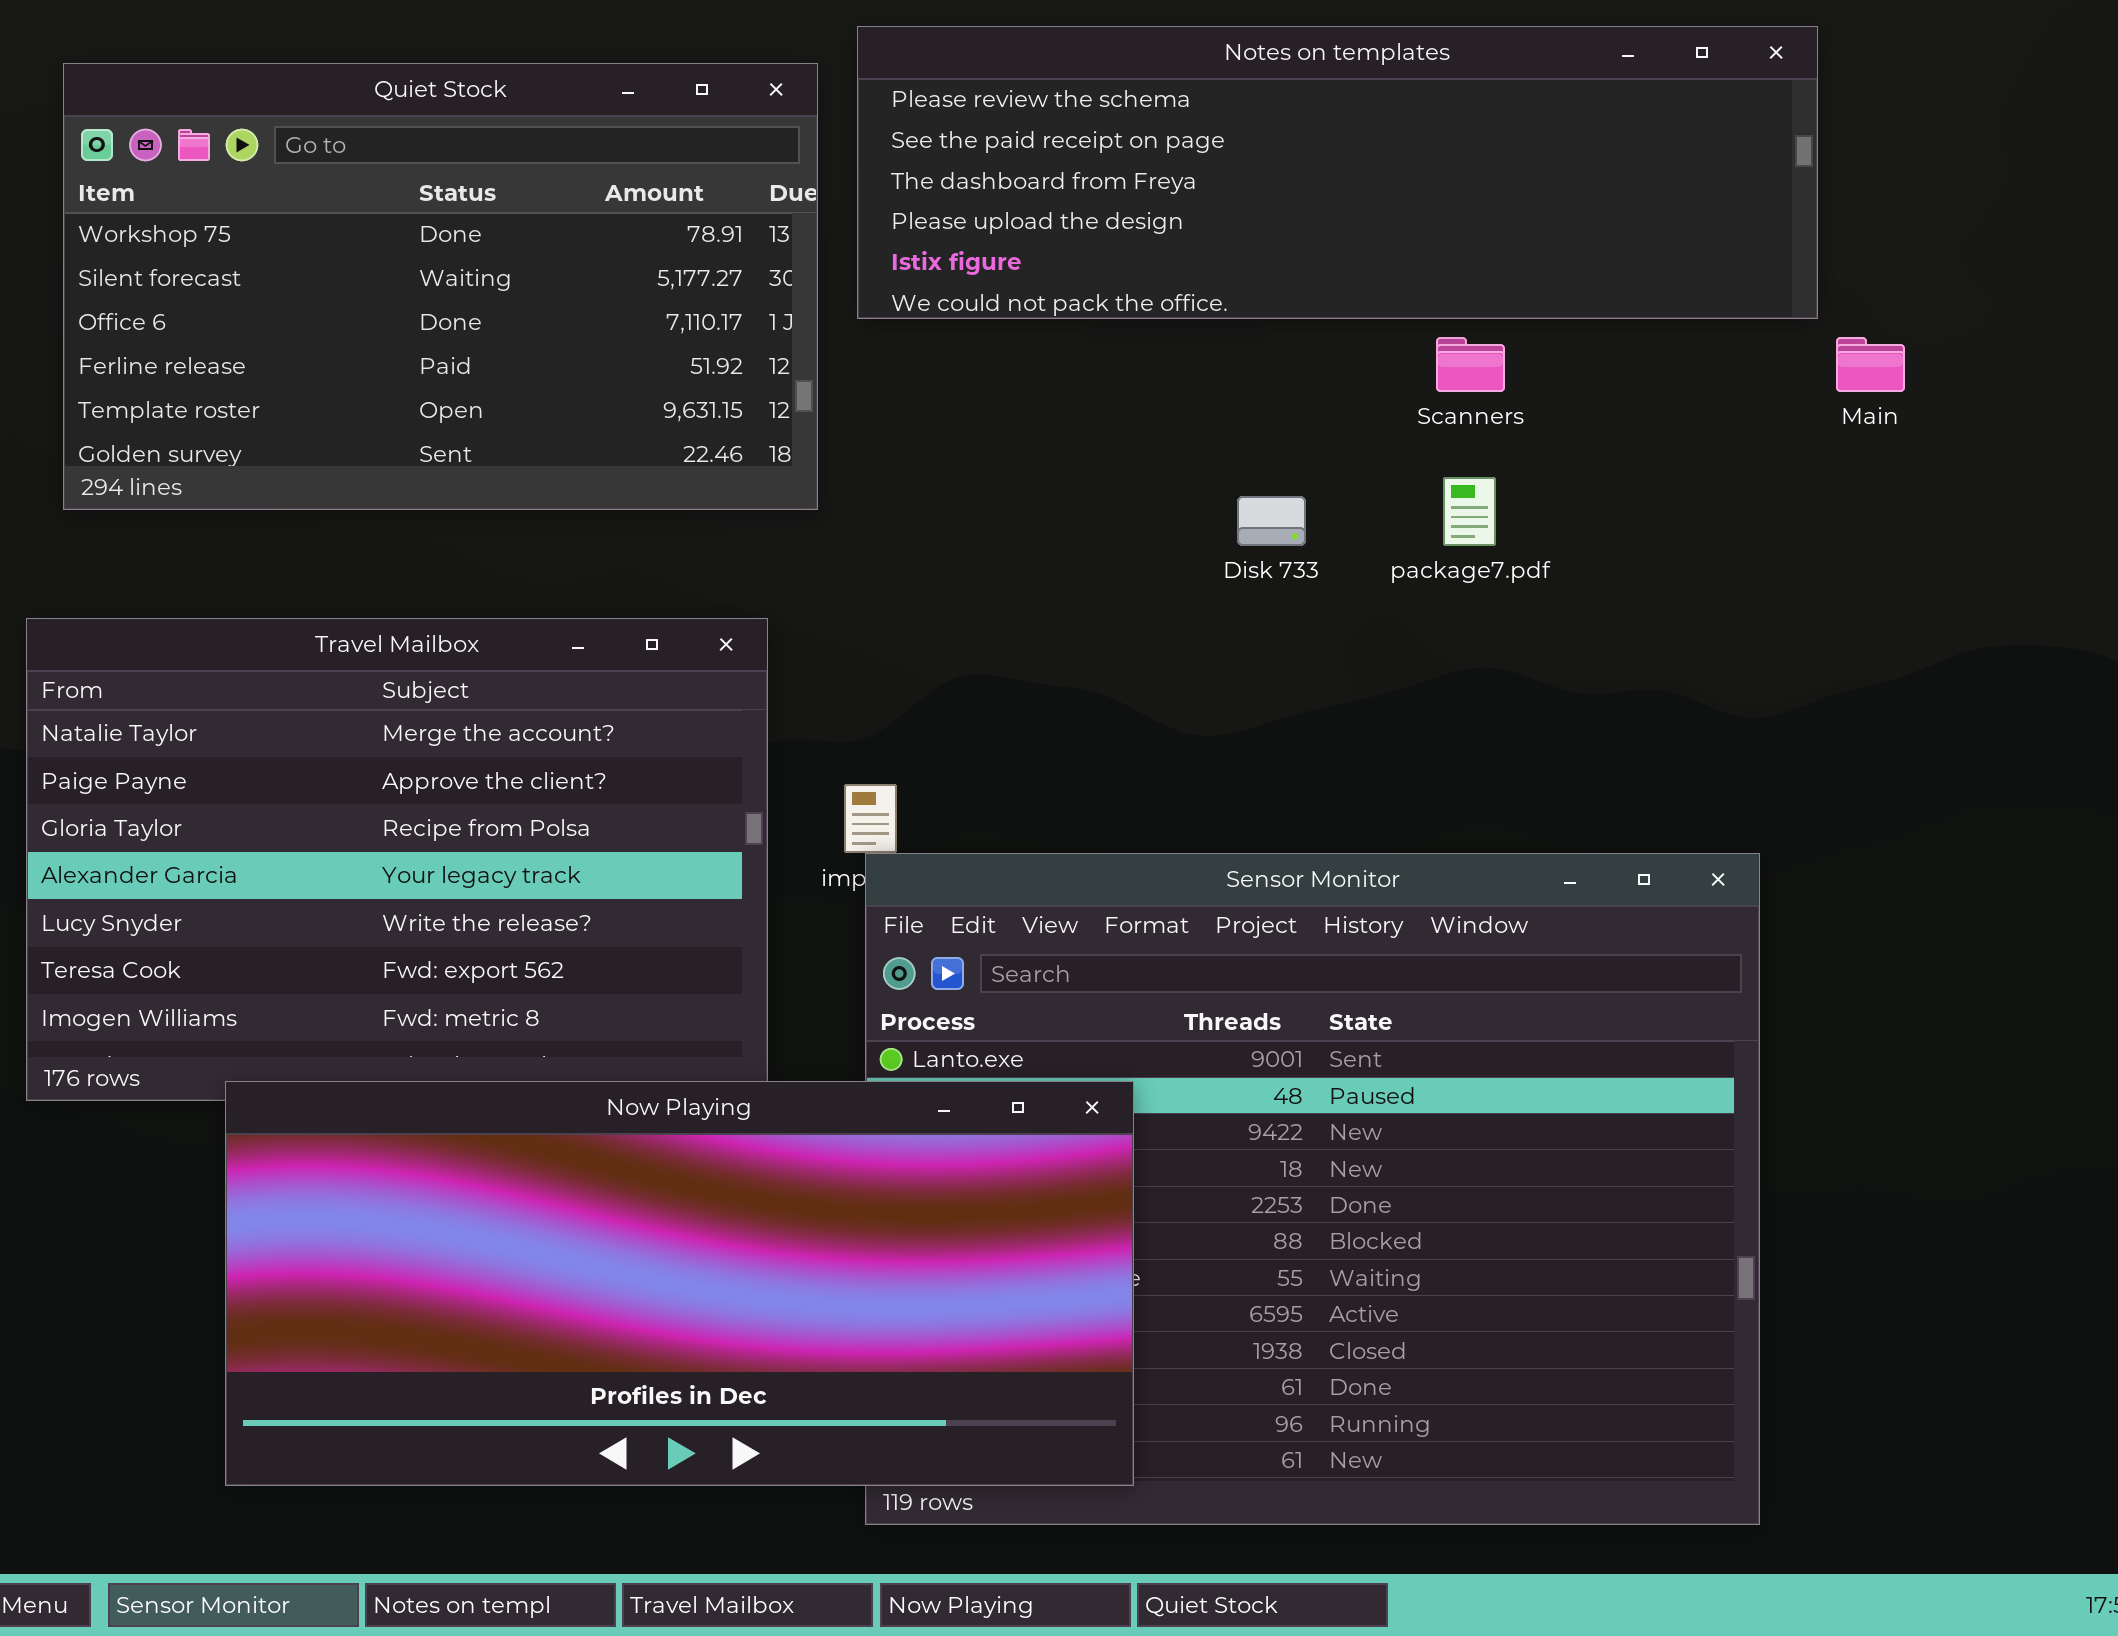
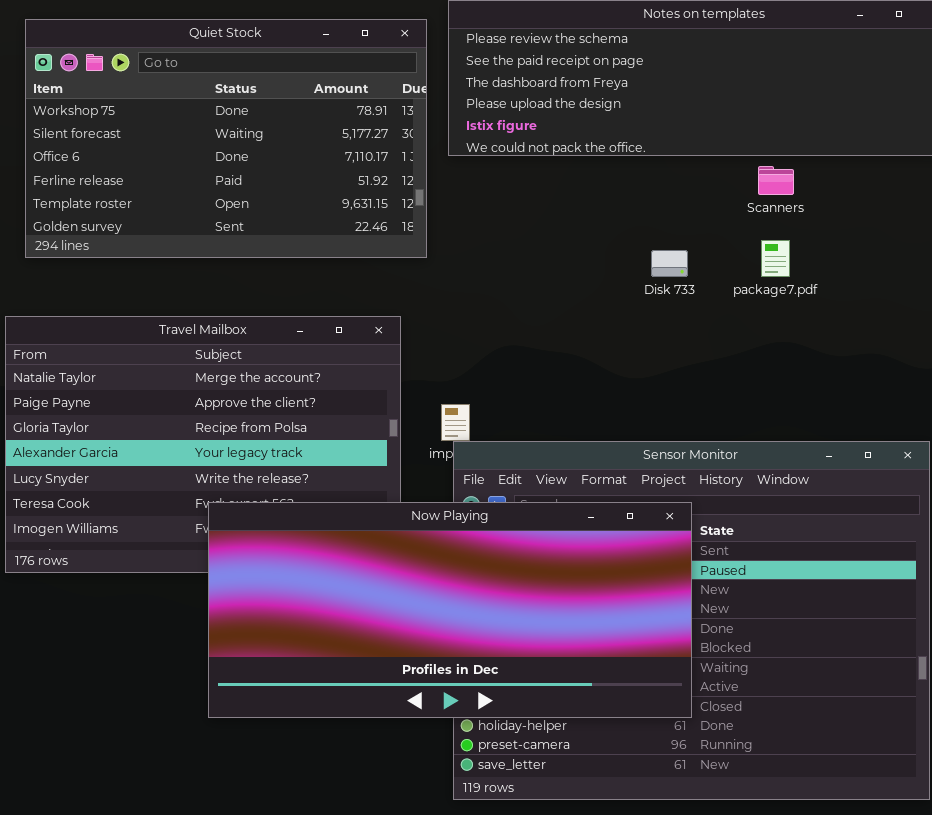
Now Playing: [225,1081,1134,1486] -> [208,502,692,718], moved

